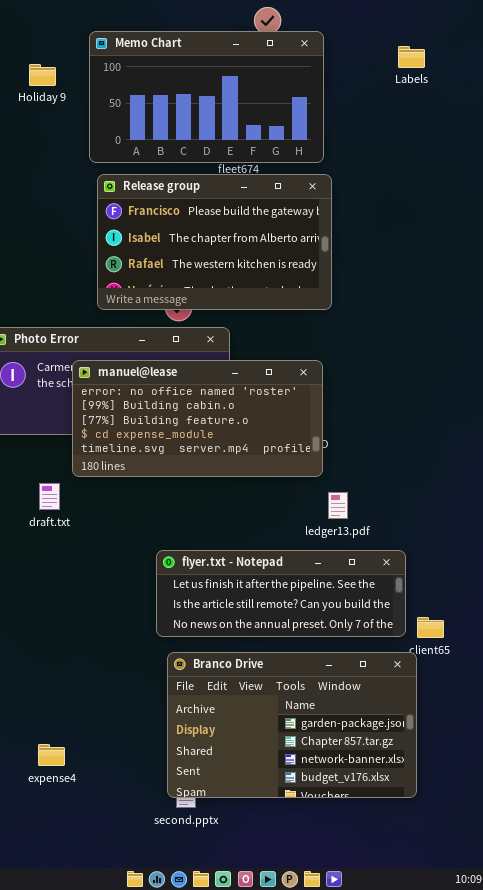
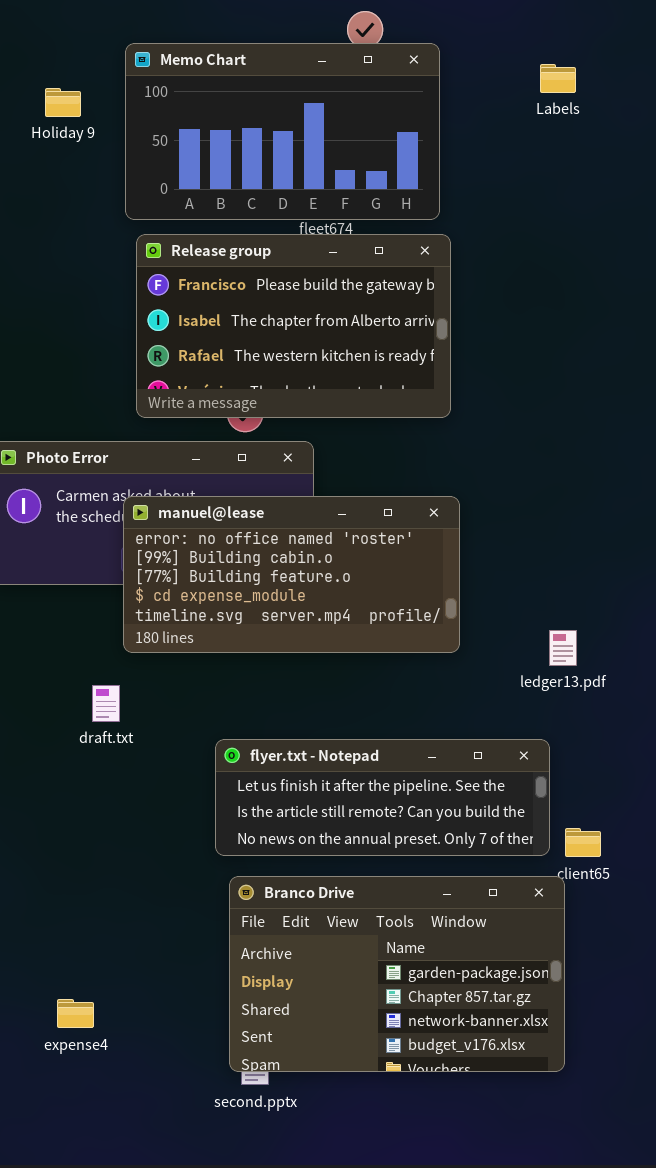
manuel@lease: [72,360,323,477] -> [123,496,460,653], moved
draft.txt: [39,483,60,510] -> [92,685,120,722], moved
ledger13.pdf: [328,492,348,519] -> [549,630,577,666], moved

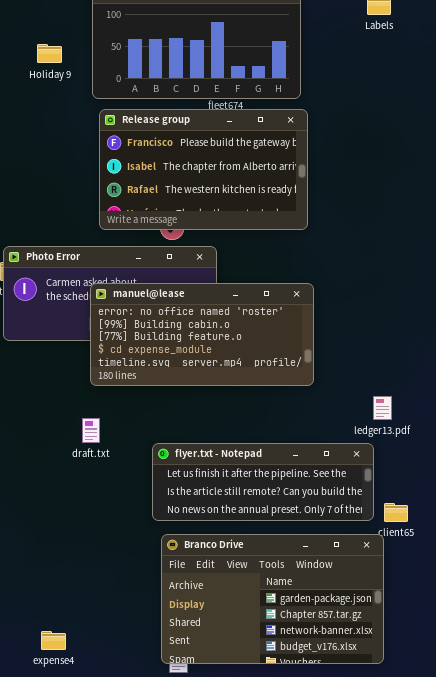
Holiday 9: [45,88,81,117] -> [37,44,62,63], moved
ledger13.pdf: [549,630,577,666] -> [373,396,392,420], moved
draft.txt: [92,685,120,722] -> [82,418,100,443], moved
expense4: [57,999,94,1028] -> [41,631,66,650], moved

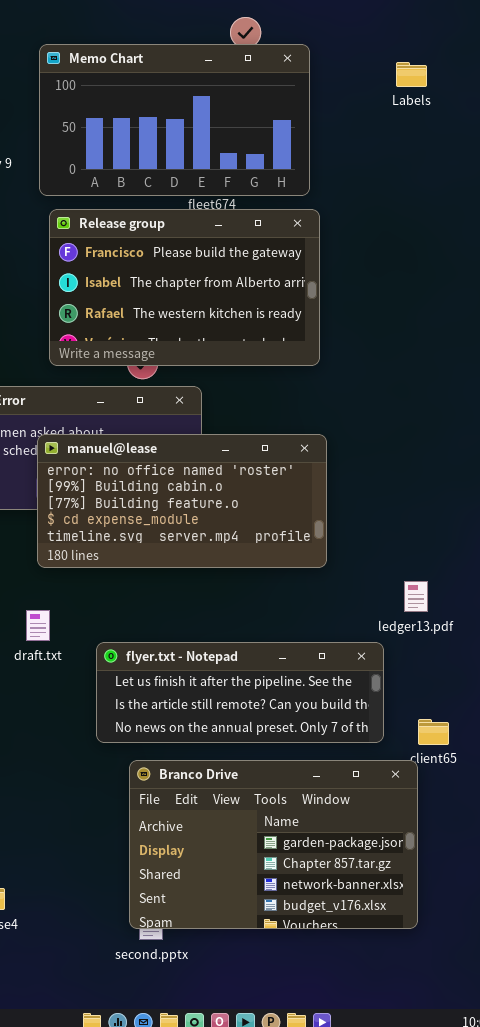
flyer.txt - Notepad: [152,443,374,521] -> [96,642,384,743], moved

